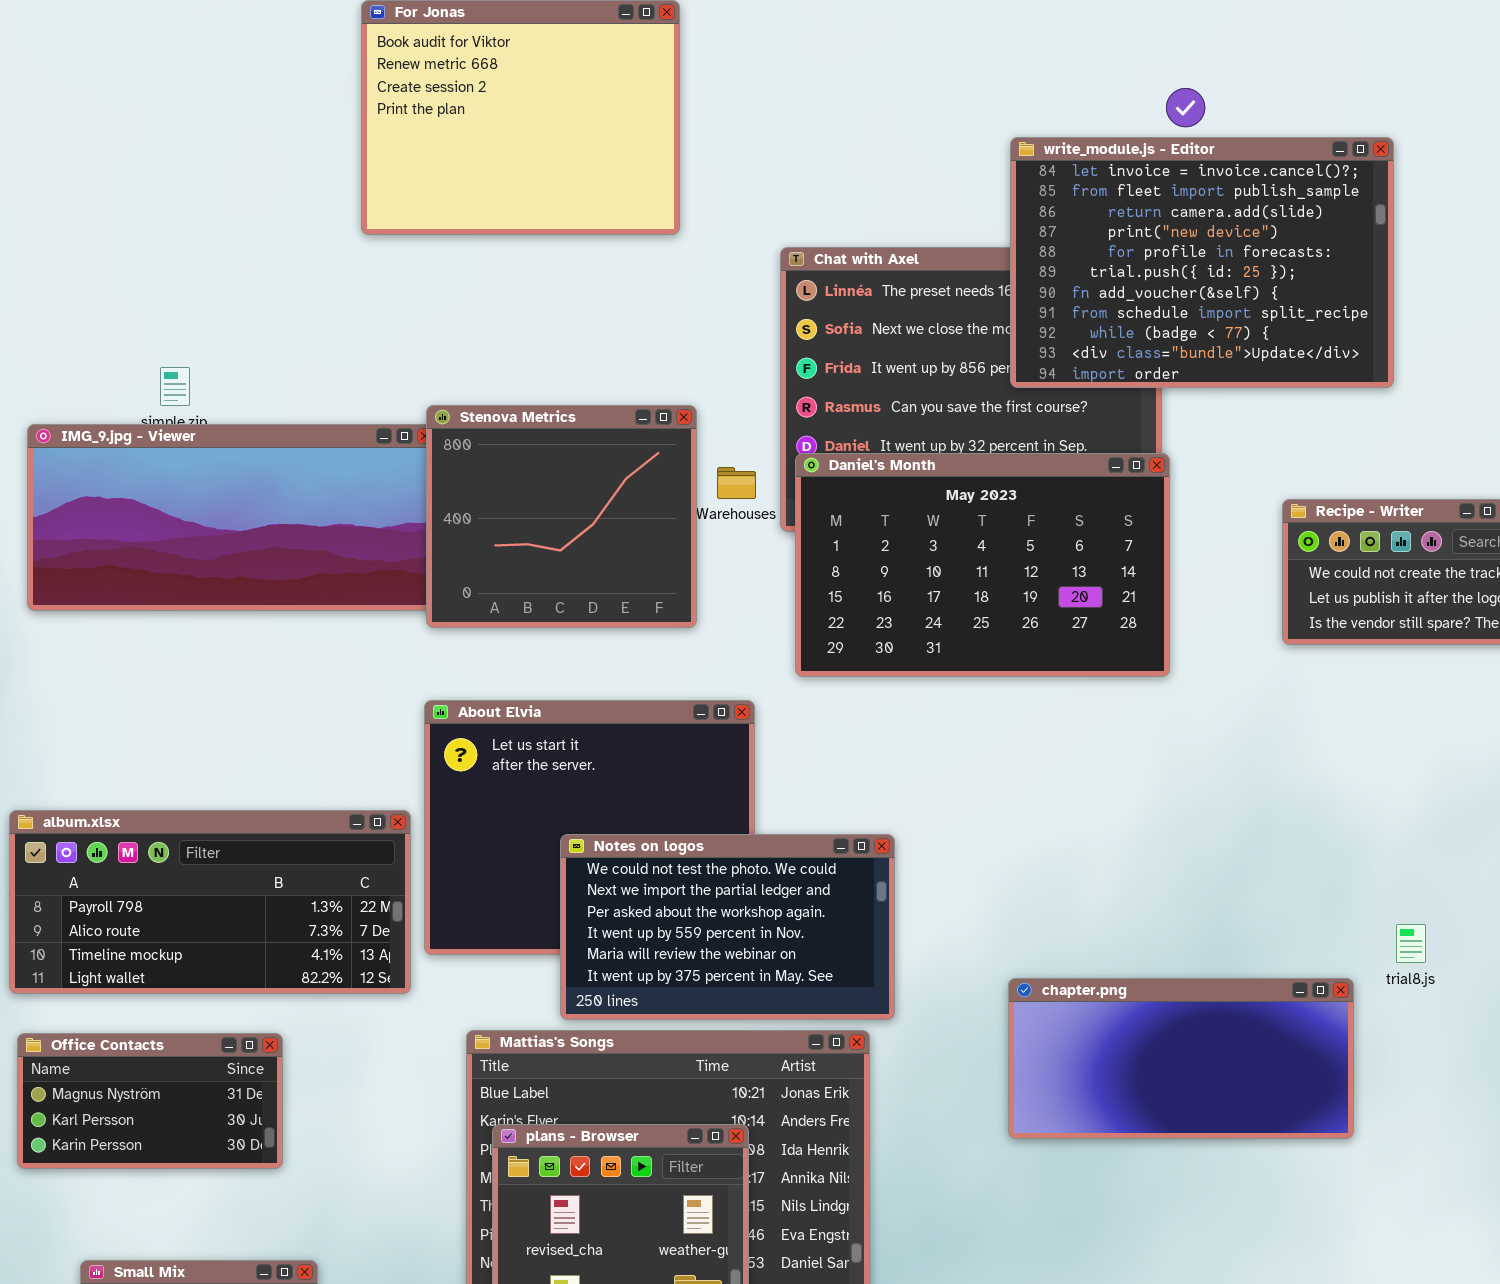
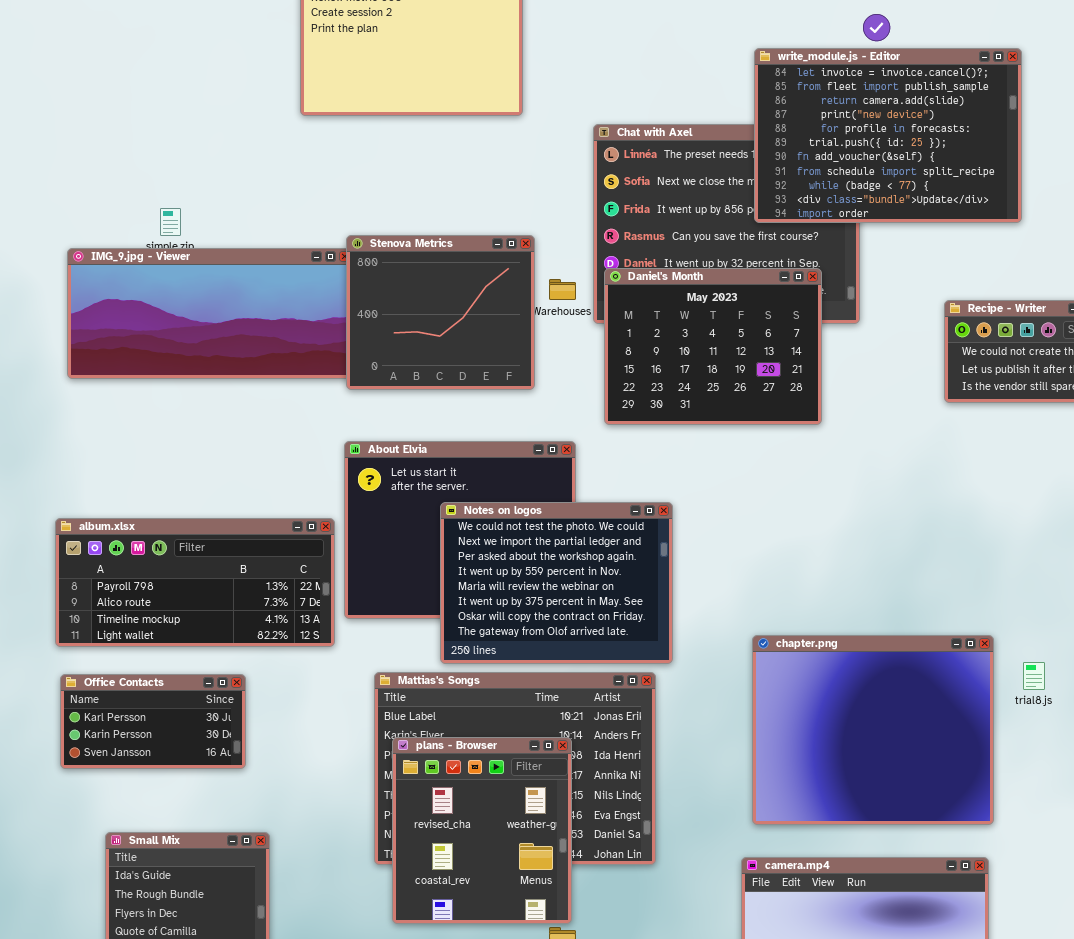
Daniel's Month: [795,453,1170,677] -> [604,268,822,425], resized
Notes on logos: [560,834,895,1020] -> [440,502,673,664], resized
trial8.js: [1396,924,1426,963] -> [1023,662,1045,690], moved
chapter.png: [1008,978,1354,1139] -> [752,635,994,825], resized
Office Contacts: [17,1033,283,1169] -> [60,674,246,769], scrolled down 1 row

